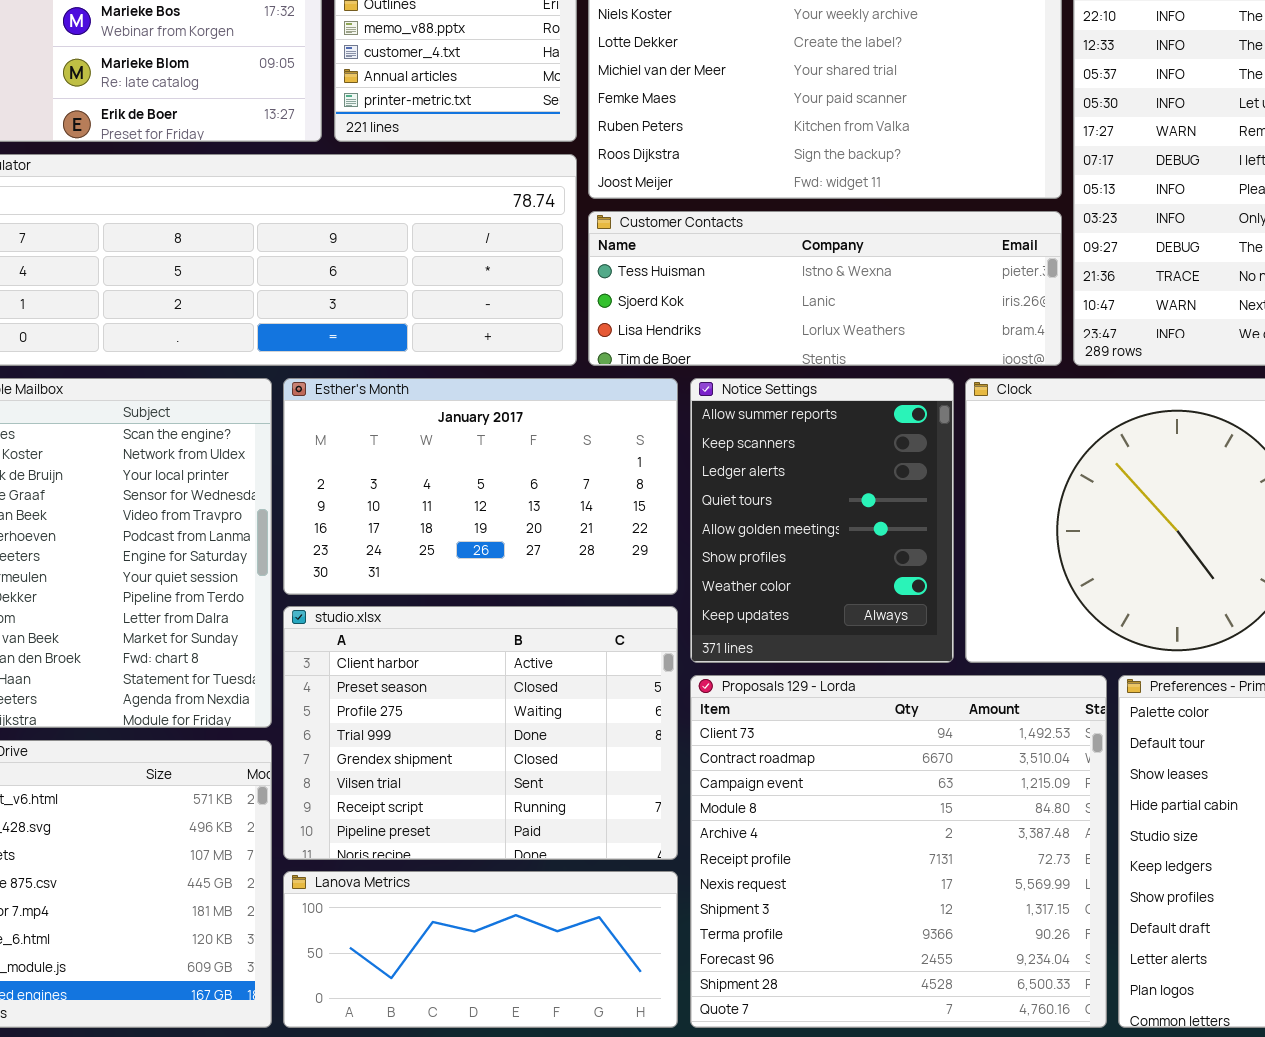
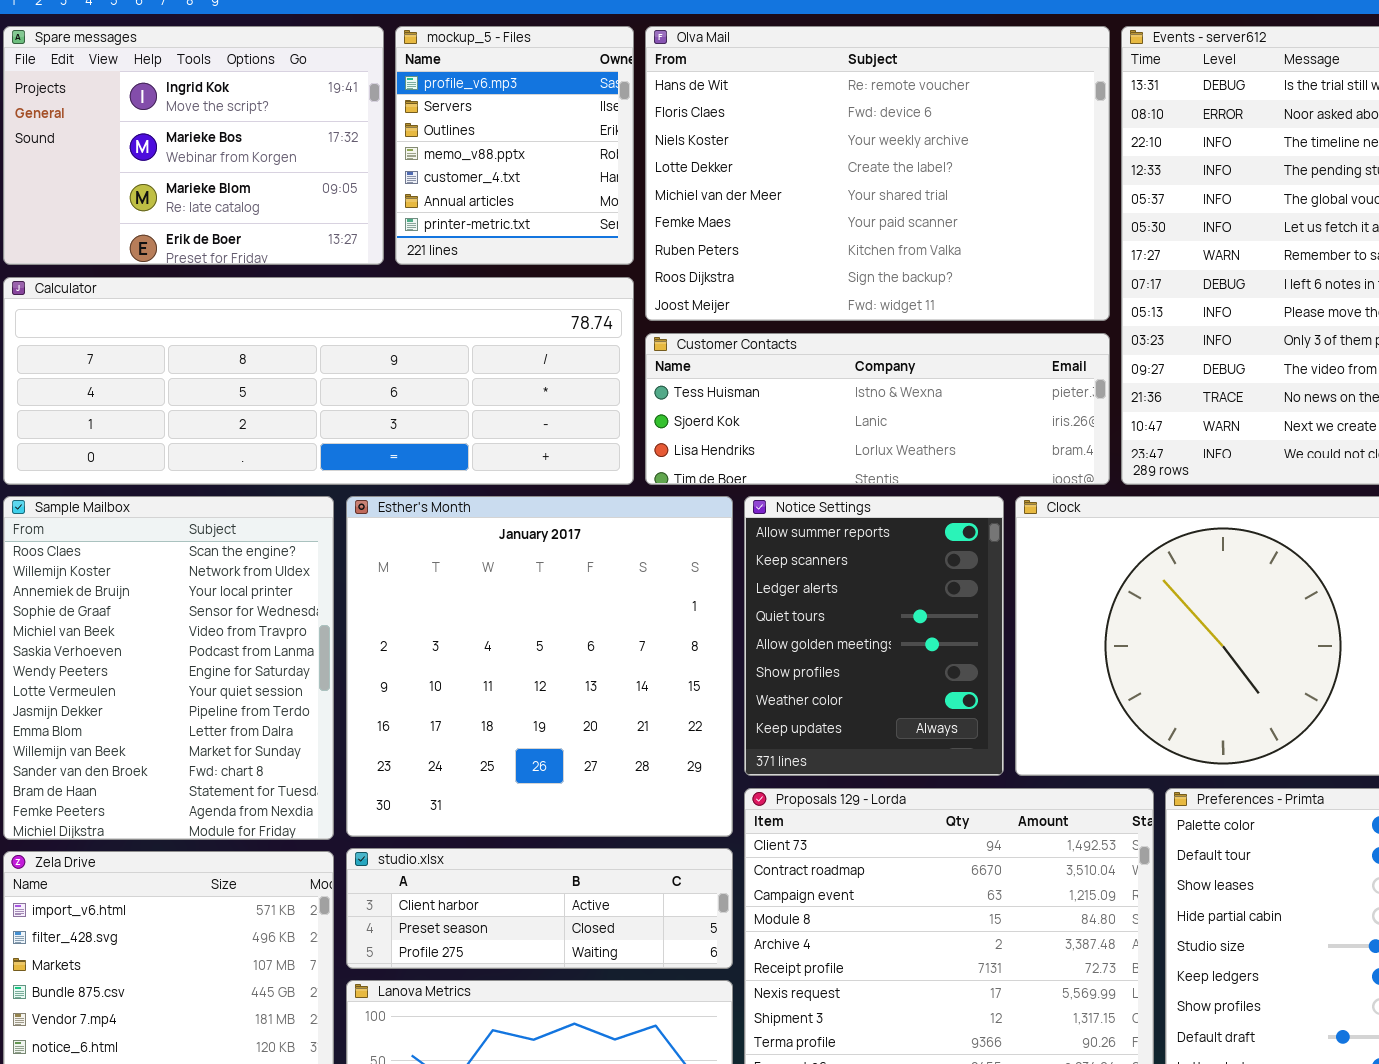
Esther's Month: [283,378,678,595] -> [346,496,733,837], resized
studio.xlsx: [283,606,678,860] -> [346,848,733,969], resized

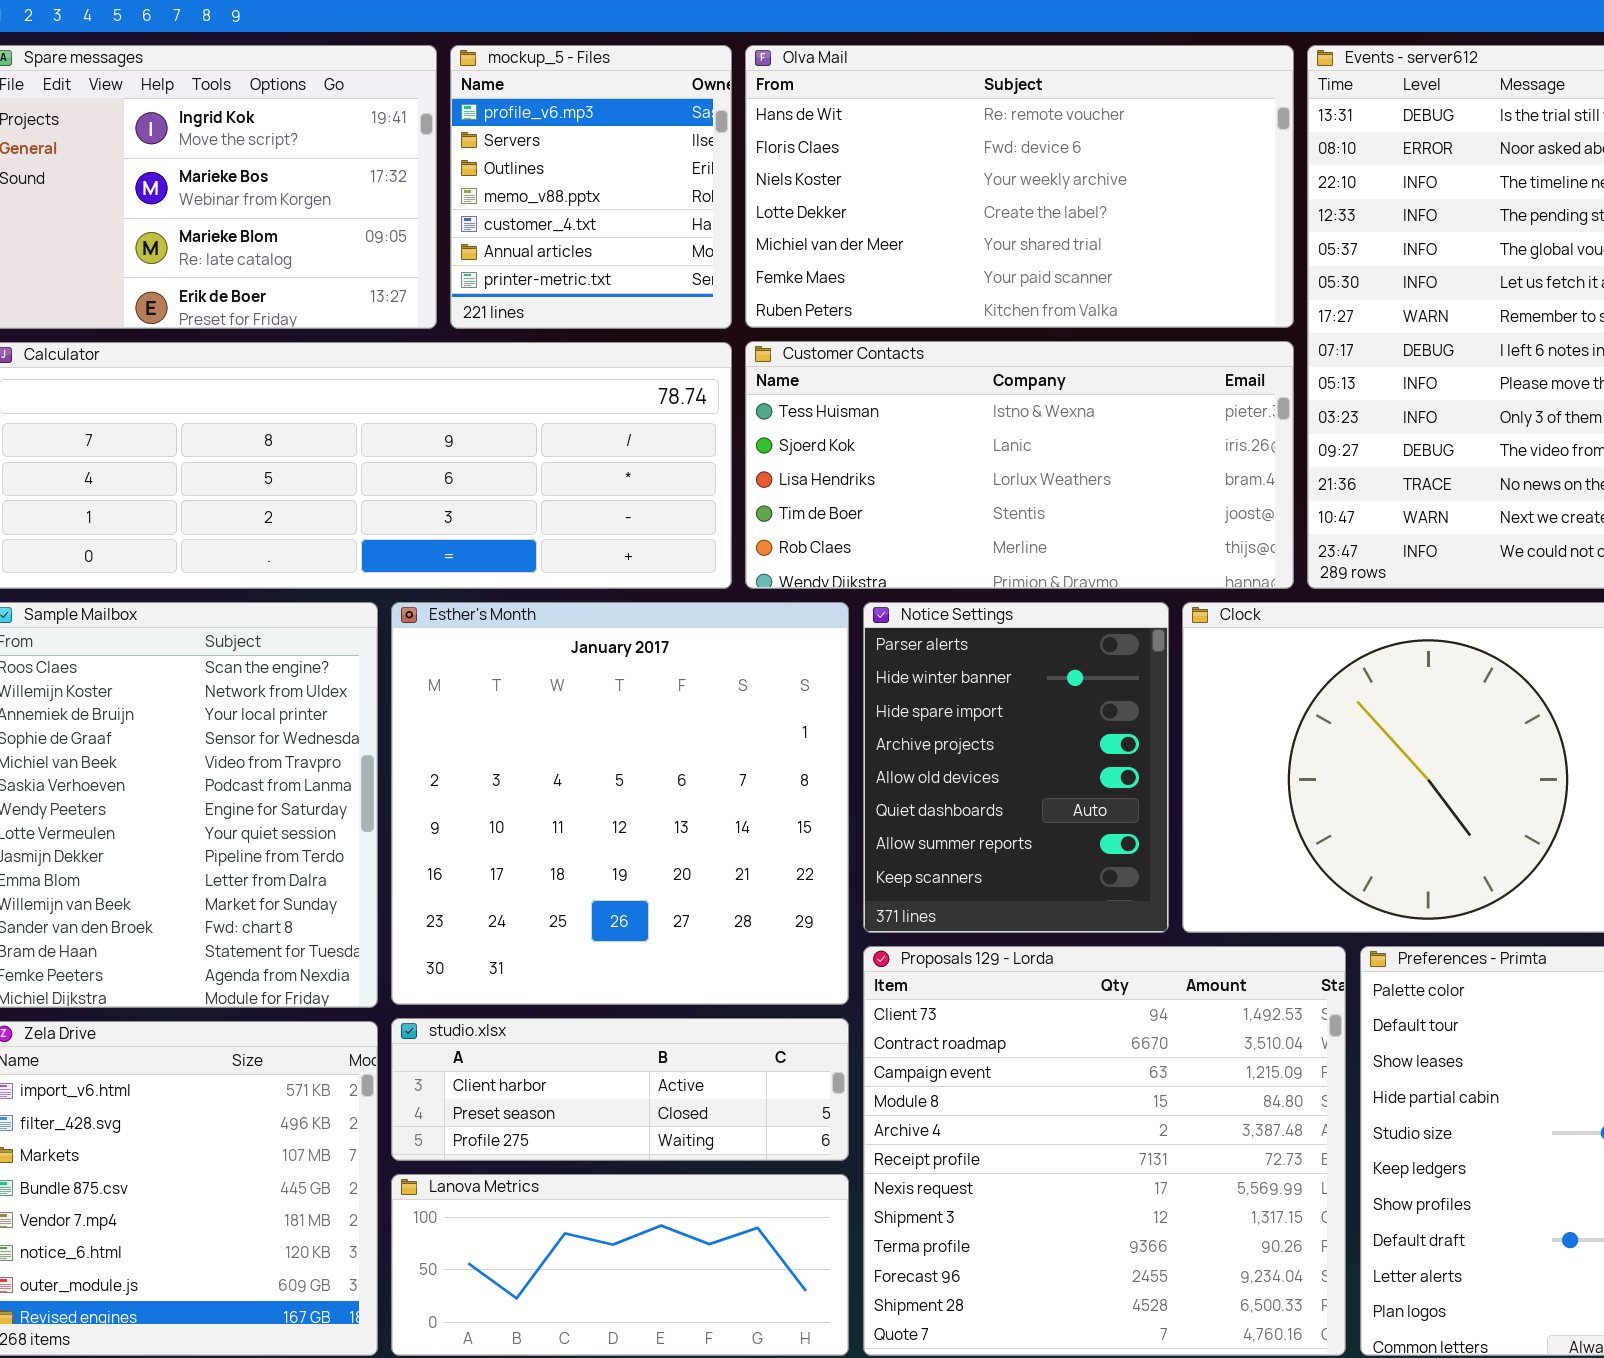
Olva Mail: [645,26,1110,321] -> [745,45,1294,328], resized
Customer Contacts: [645,333,1110,485] -> [745,341,1294,589], resized
Notice Settings: [744,496,1004,776] -> [863,602,1169,933], scrolled up 6 rows

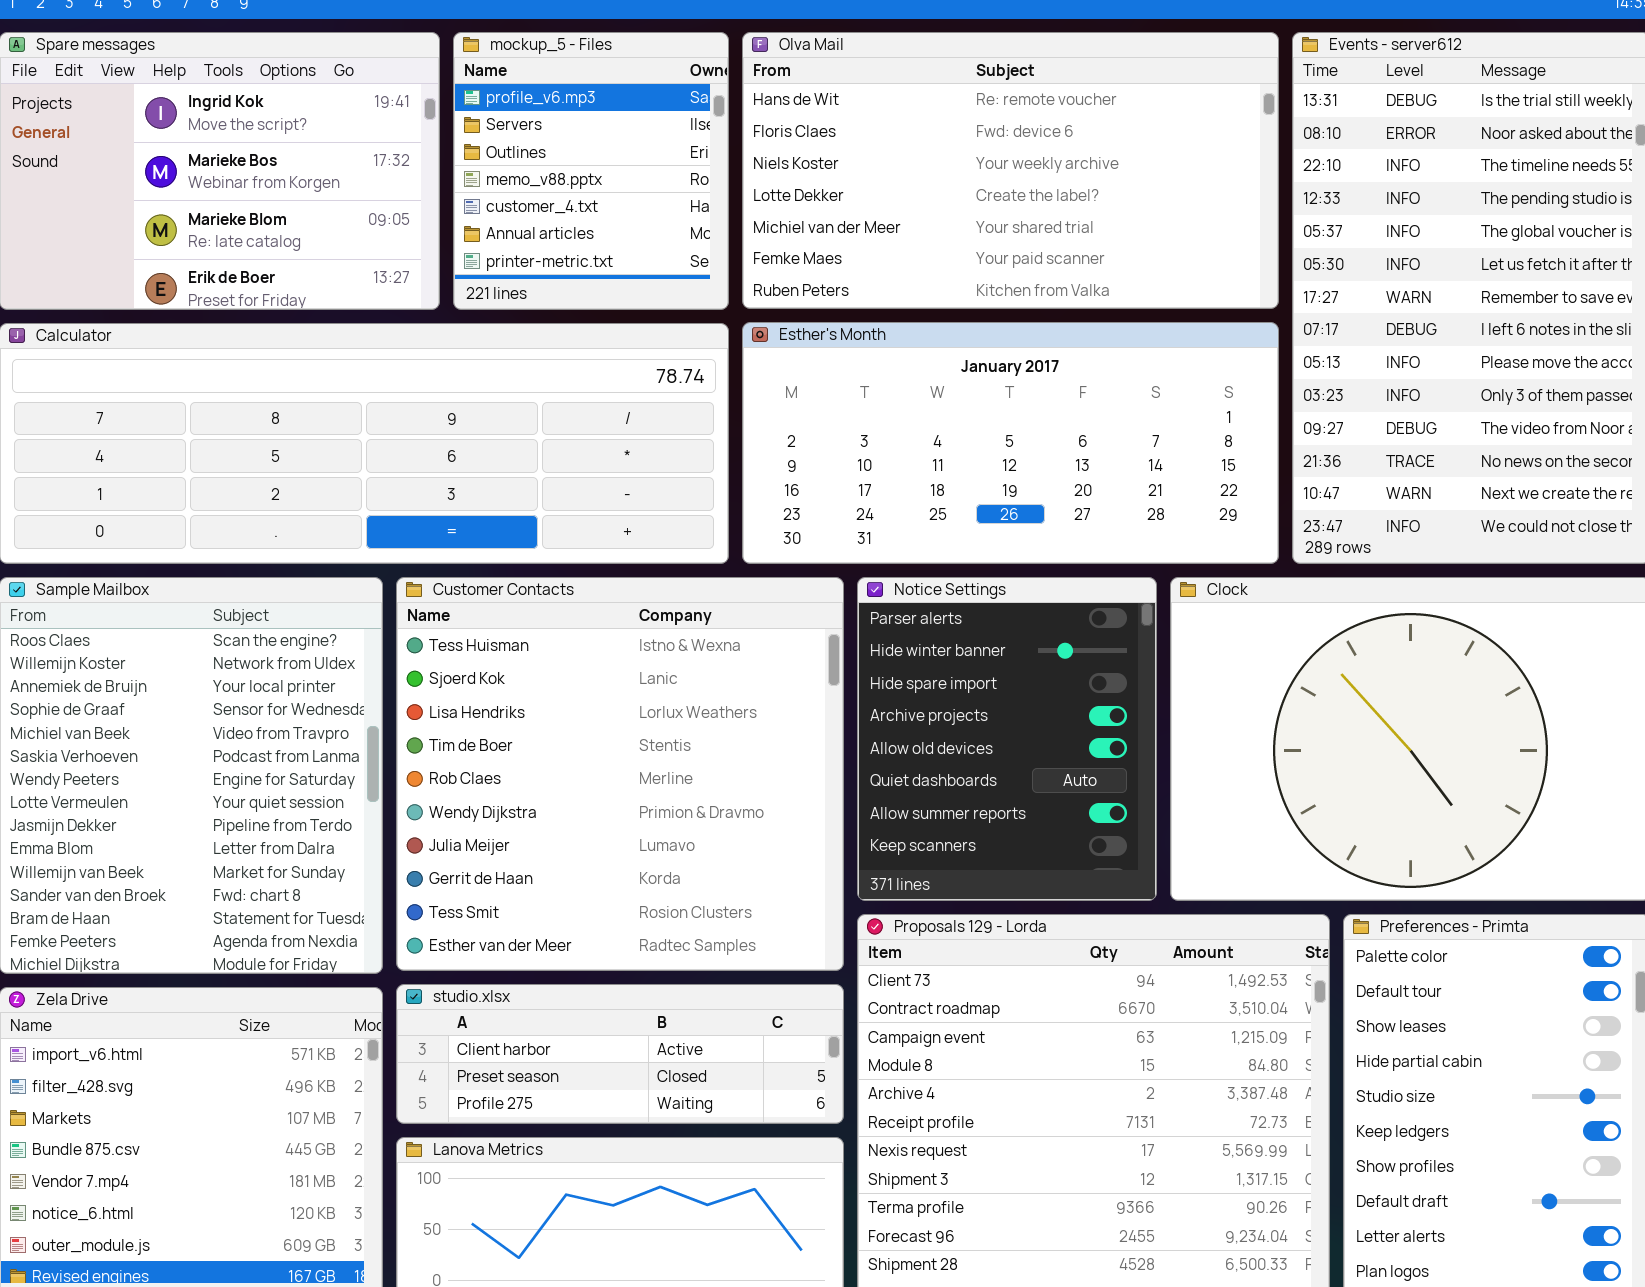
Customer Contacts: [745,341,1294,589] -> [396,577,844,971], moved, resized
Esther's Month: [391,602,849,1005] -> [742,322,1279,564], moved, resized

